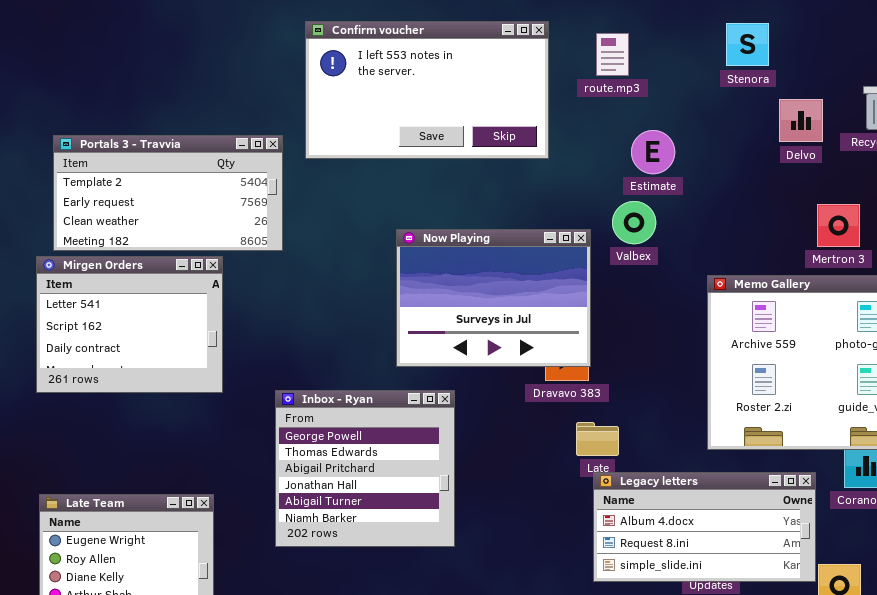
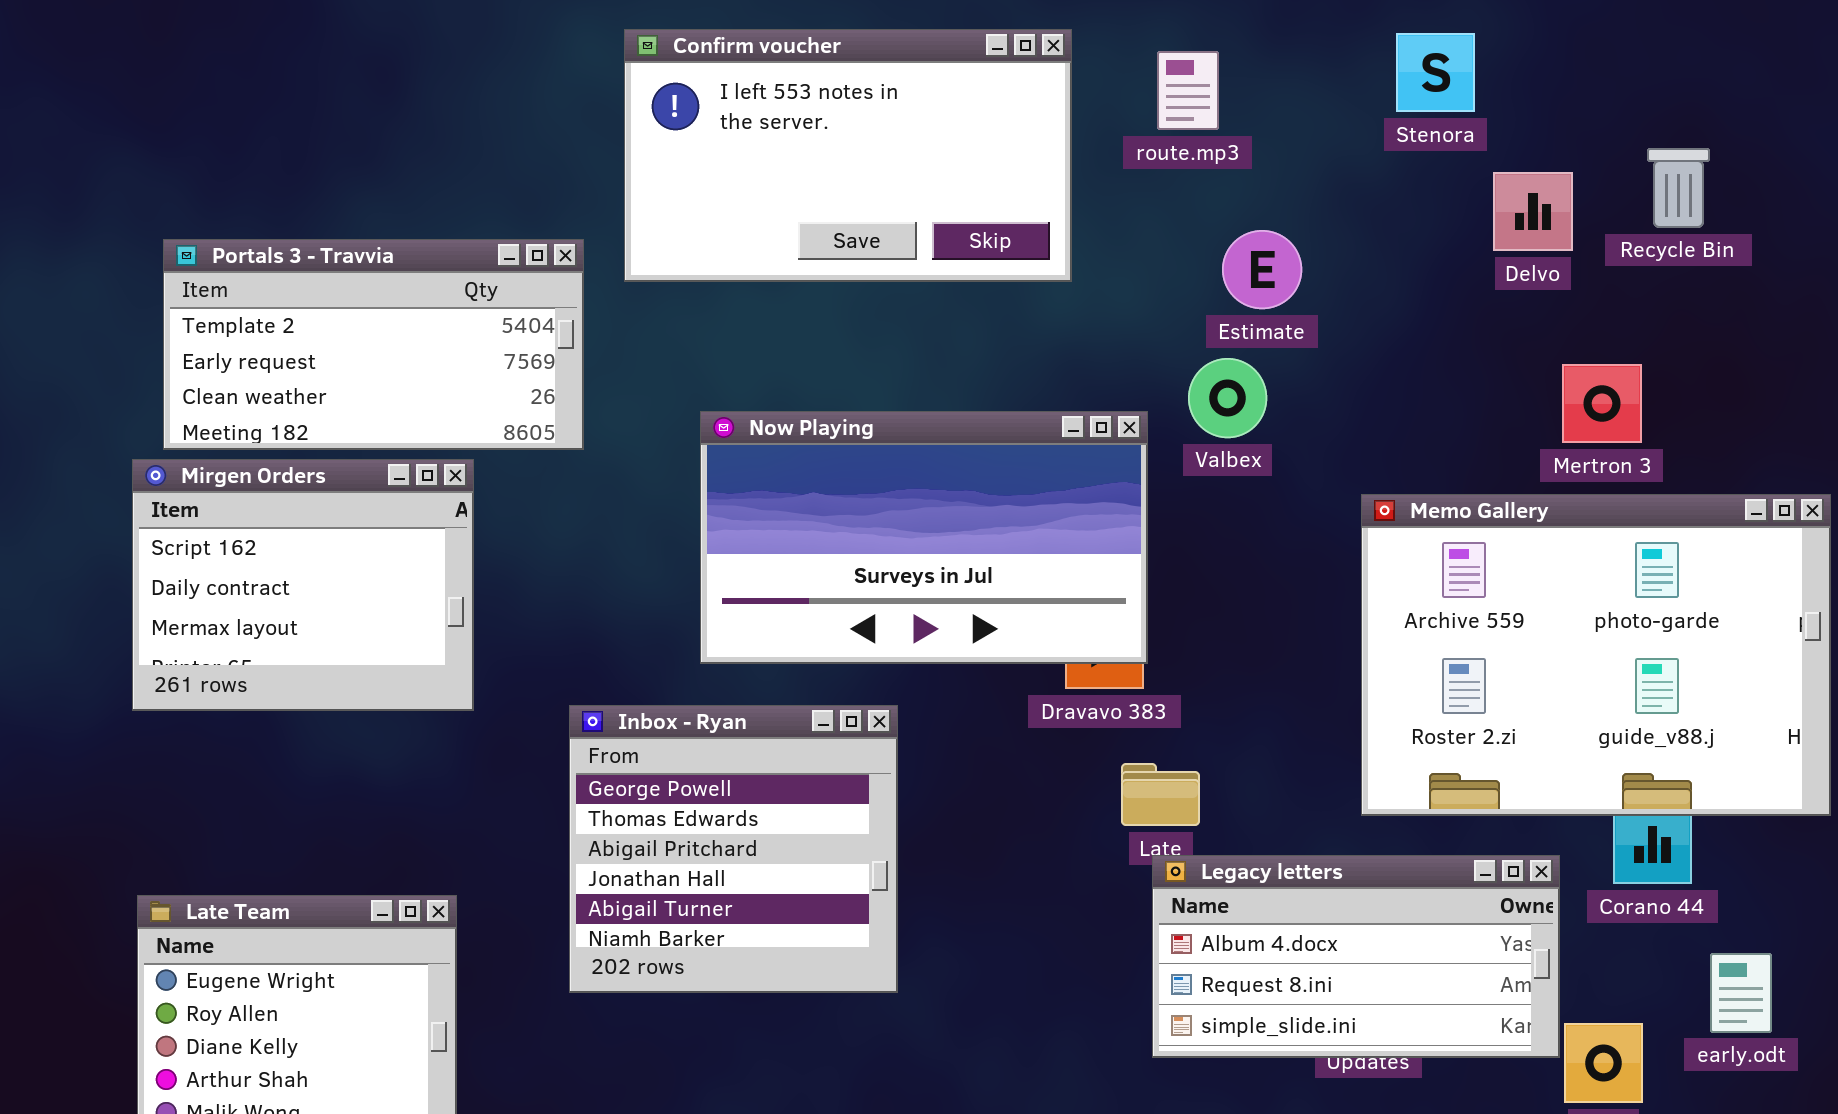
Now Playing: [396,229,591,367] -> [700,411,1148,664], resized
Mirgen Orders: [36,256,223,393] -> [132,459,474,711], scrolled down 1 row

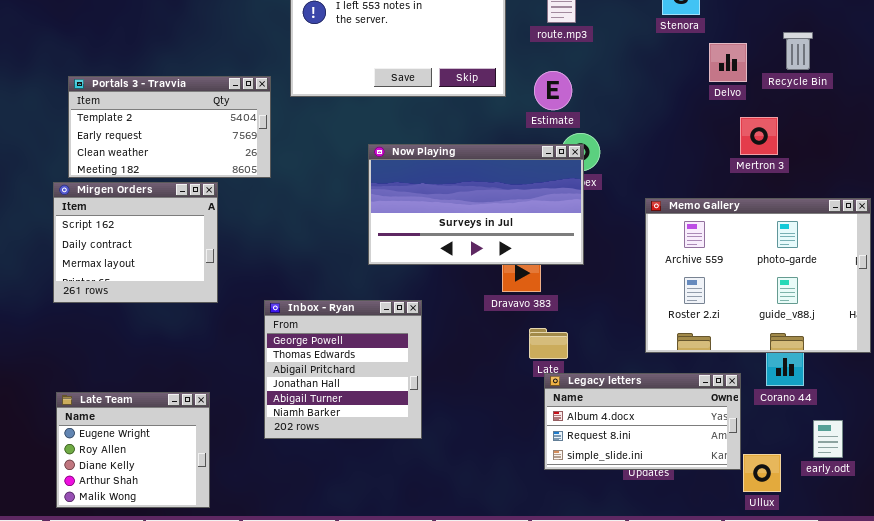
Estimate: [1222,230,1302,309] -> [534,71,572,110], moved
Mertron 3: [1562,364,1642,443] -> [740,117,778,155], moved
Now Playing: [700,411,1148,664] -> [368,144,584,265], moved

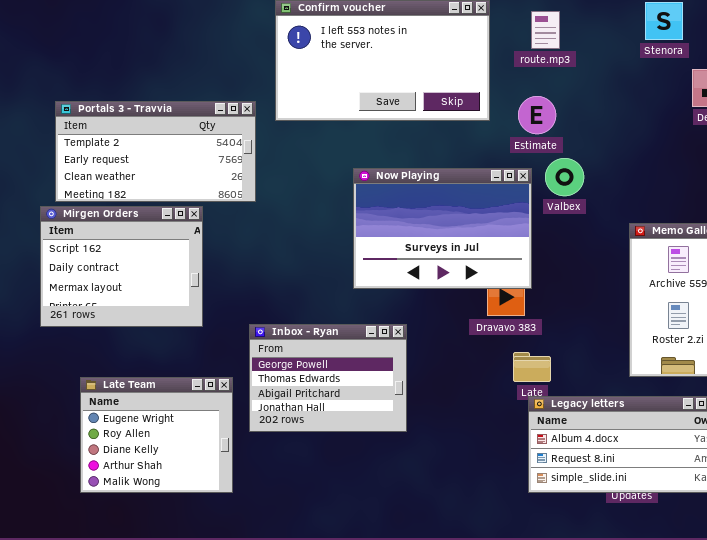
Now Playing: [368,144,584,265] -> [353,168,532,289], resized
Inbox - Ryan: [264,300,422,439] -> [249,324,407,432], resized
Late Team: [56,392,210,508] -> [80,377,233,493], moved

